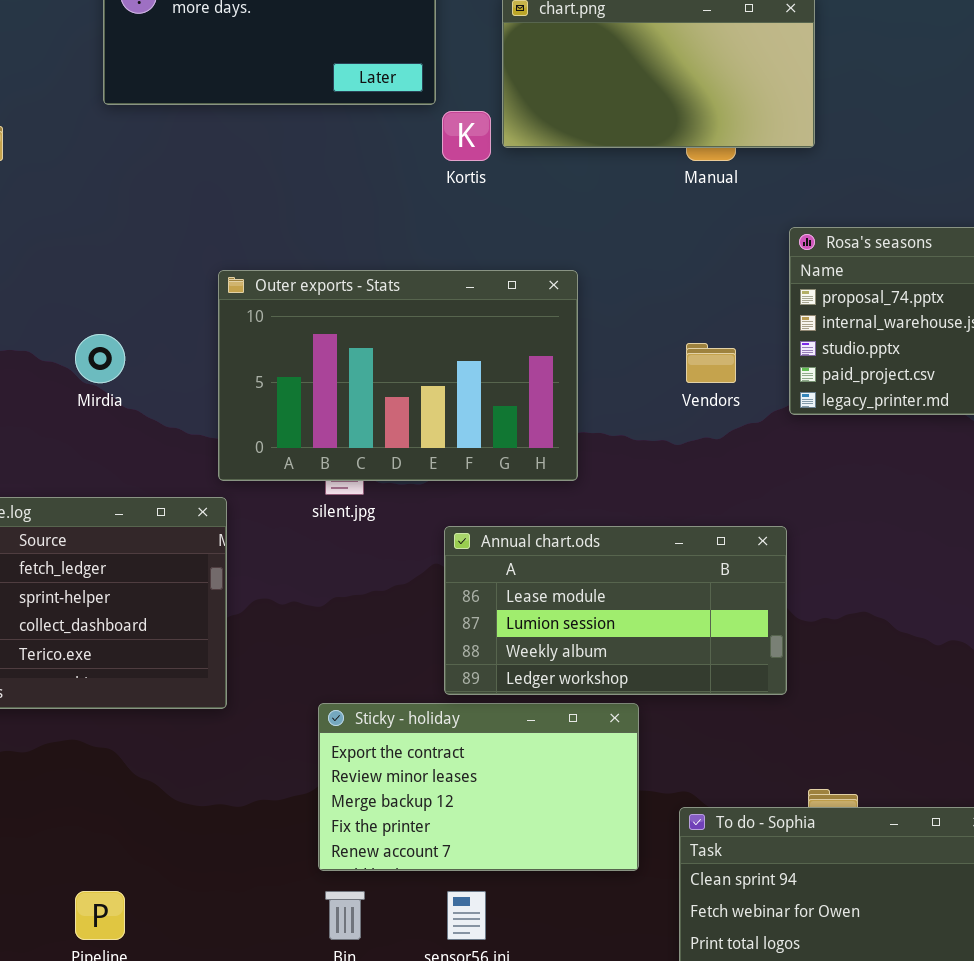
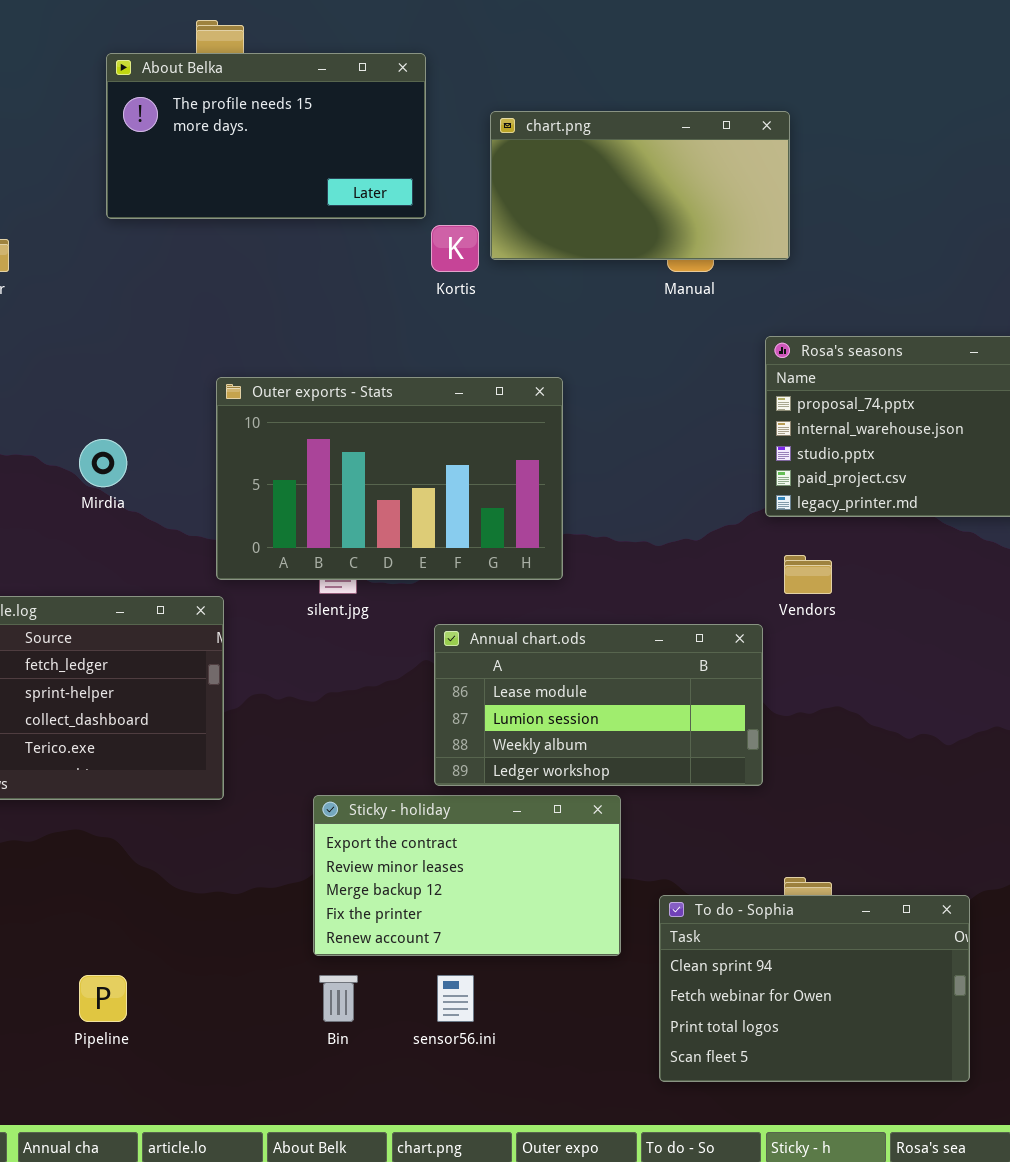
Vendors: [686,343,736,383] -> [784,555,832,594], moved

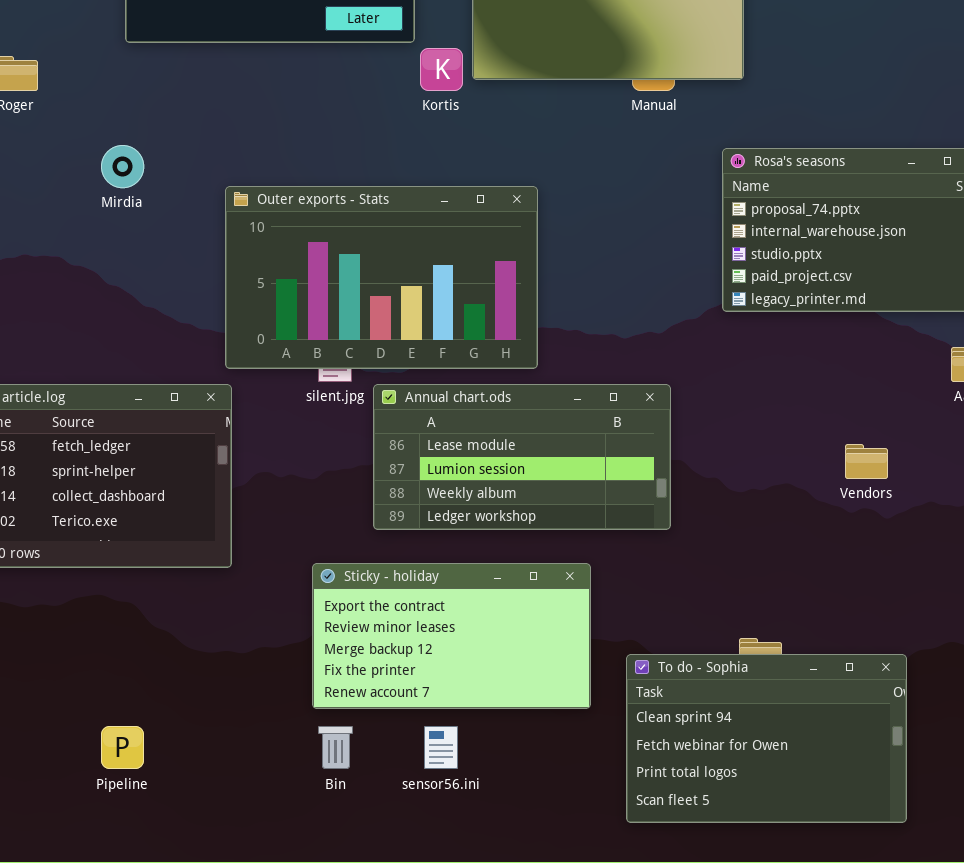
Mirdia: [79,439,127,487] -> [101,145,144,188], moved
Vendors: [784,555,832,594] -> [845,444,888,479], moved
Annual chart.ods: [434,624,763,786] -> [373,384,671,530], moved

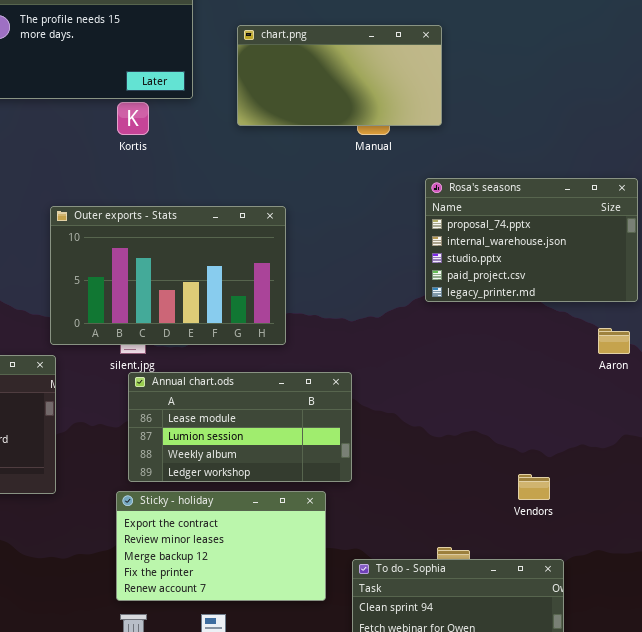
Kortis: [420,48,463,91] -> [117,102,149,135], moved
Annual chart.ods: [373,384,671,530] -> [128,372,352,482], moved
Vendors: [845,444,888,479] -> [518,474,550,500], moved

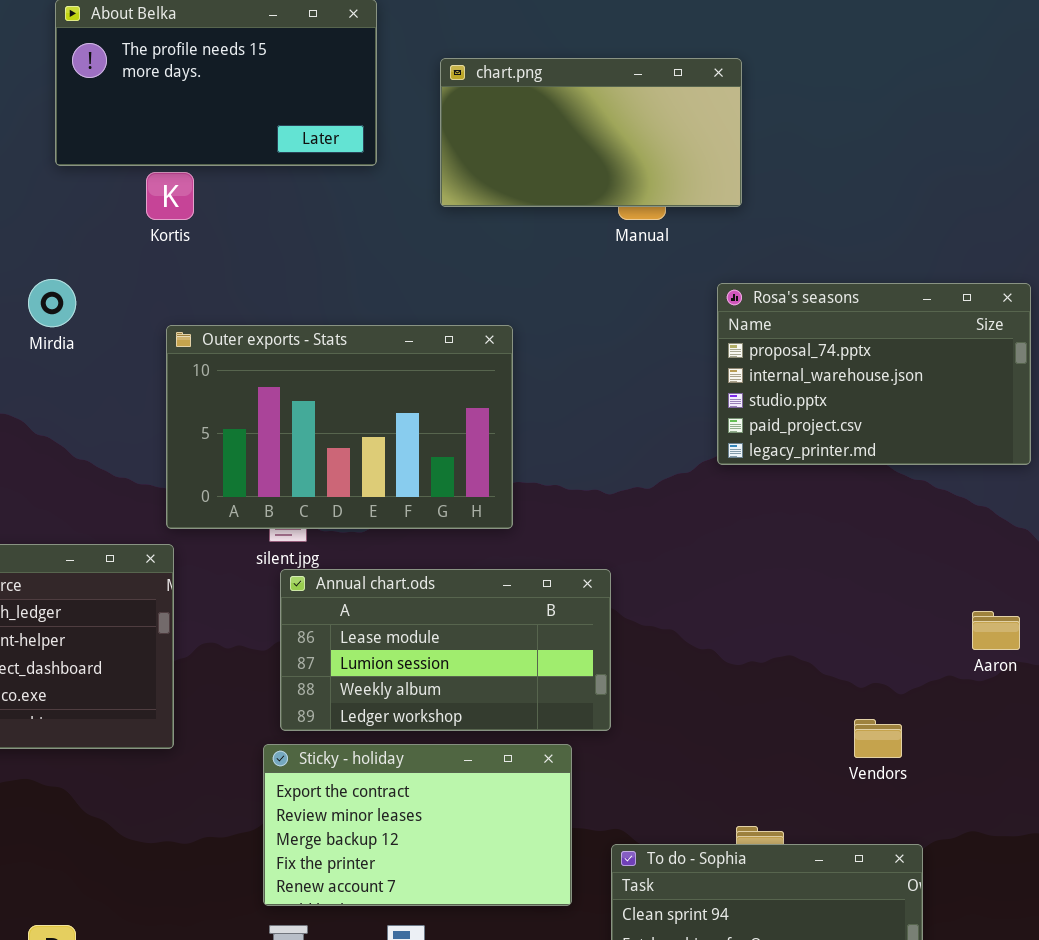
Kortis: [117,102,149,135] -> [146,172,194,220], moved
Aaron: [598,328,630,354] -> [972,611,1020,650], moved

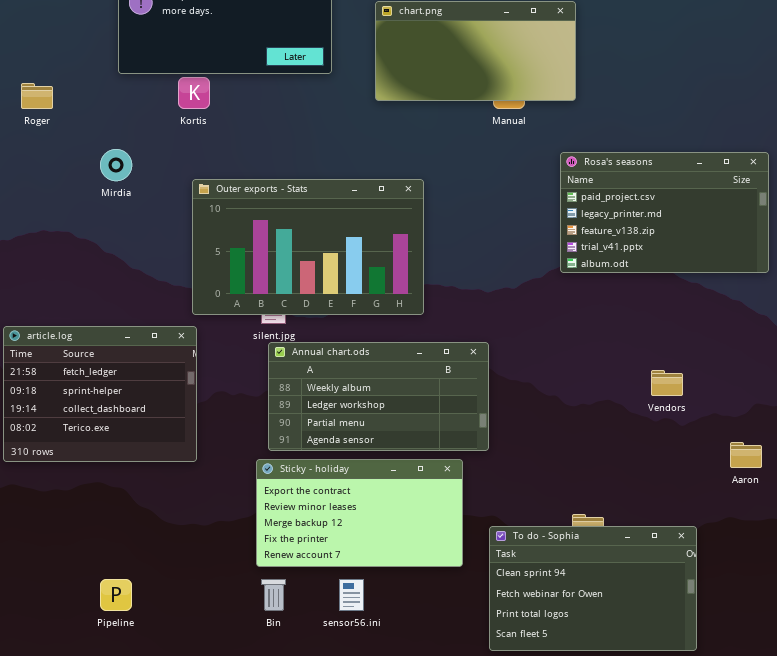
Rosa's seasons: [717,283,1031,465] -> [560,152,769,273], scrolled down 3 rows
Annual chart.ods: [280,569,611,731] -> [268,342,489,451], scrolled down 2 rows
Aaron: [972,611,1020,650] -> [730,442,762,468], moved
Vendors: [854,719,902,758] -> [651,370,683,396], moved

